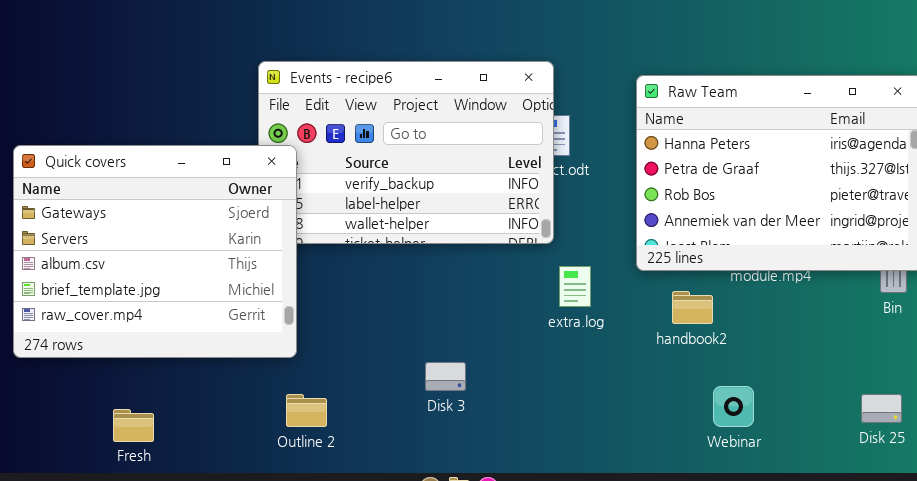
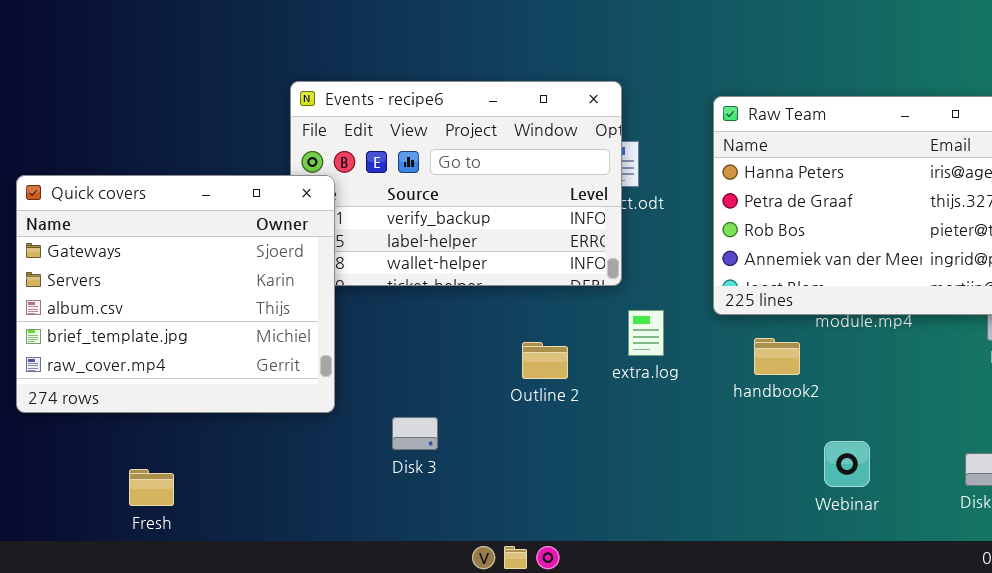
Disk 3: [425,362,466,391] -> [392,417,438,450], moved
Webinar: [713,386,754,427] -> [824,441,870,487], moved
Outline 2: [286,394,327,427] -> [522,342,568,379], moved

